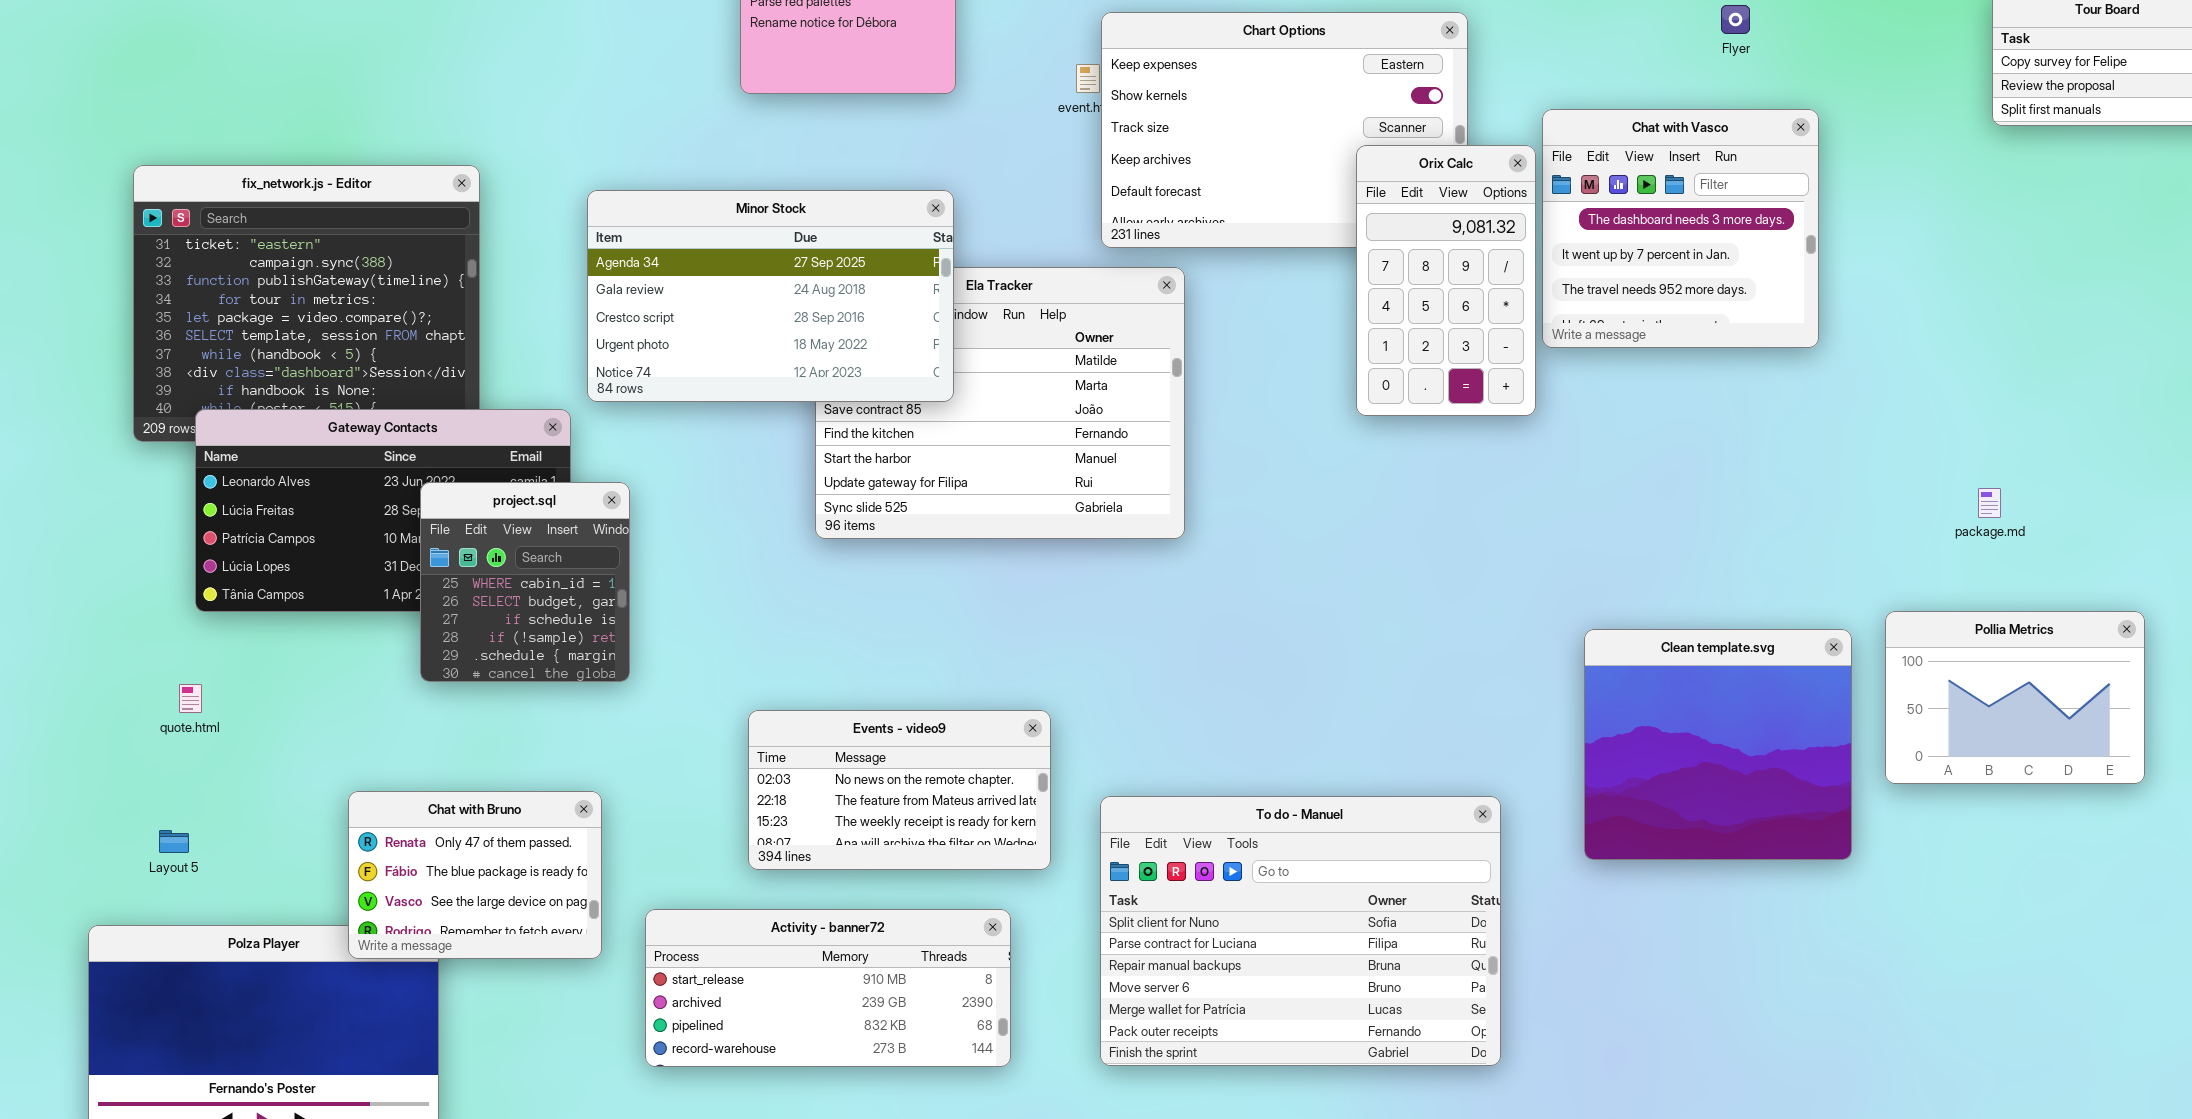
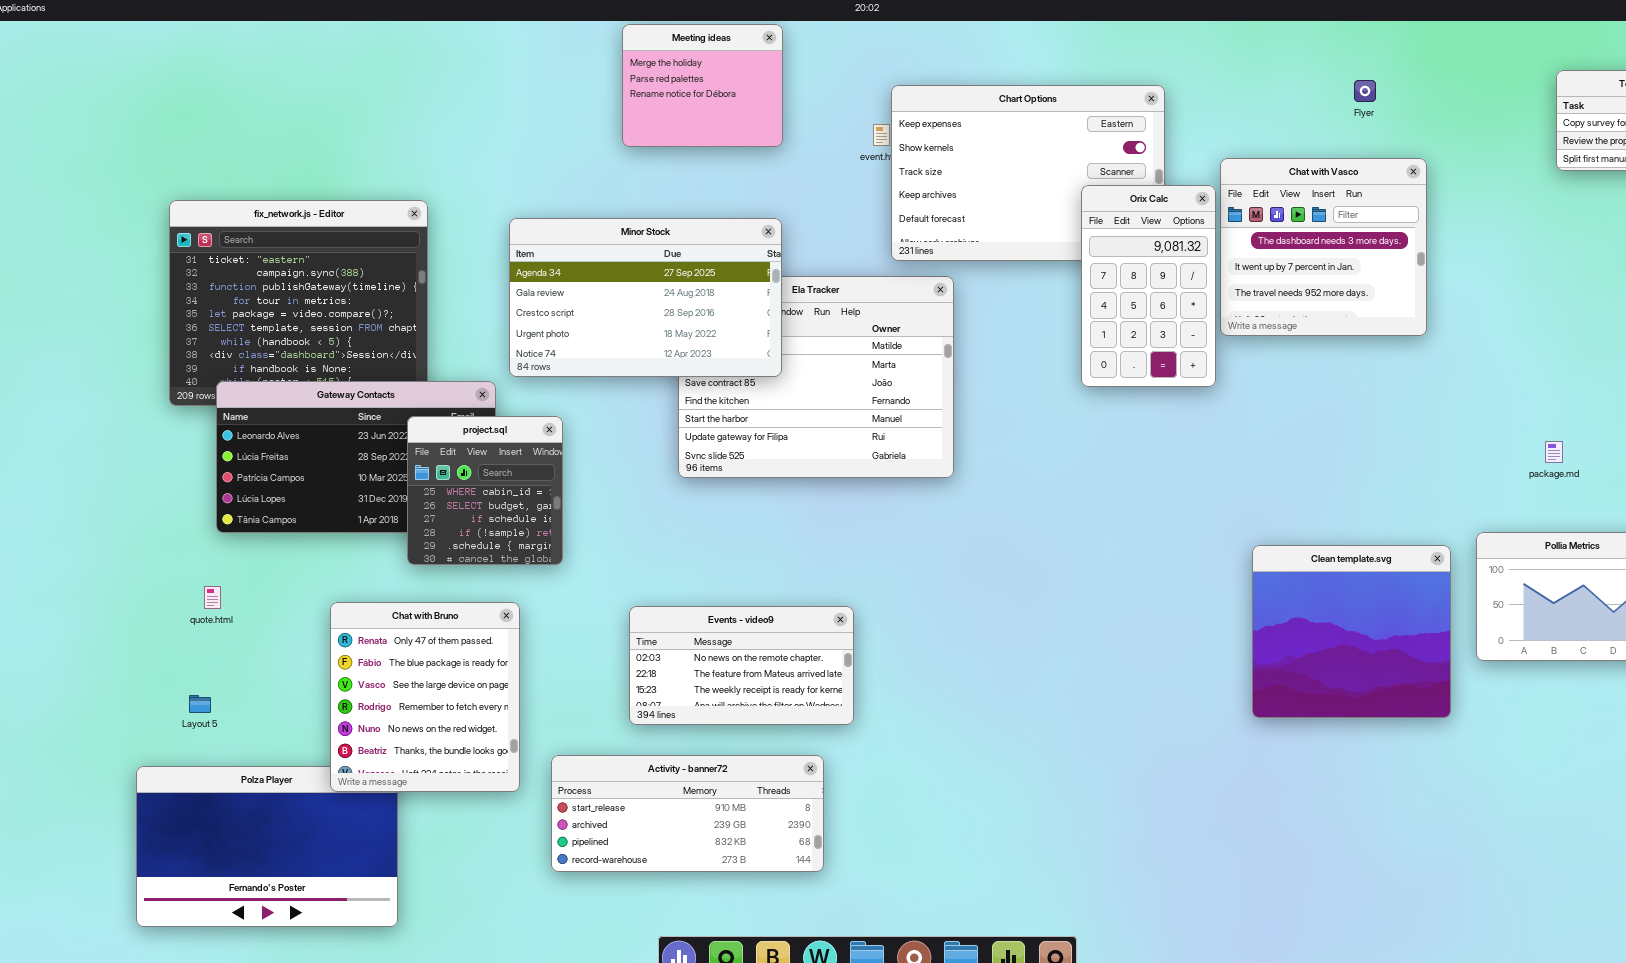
project.sql: [420,482,630,682] -> [407,416,563,565], moved
Chat with Bruno: [348,791,602,959] -> [330,602,520,792], resized
To do - Manuel: [1100,796,1501,1066] -> none, closed

